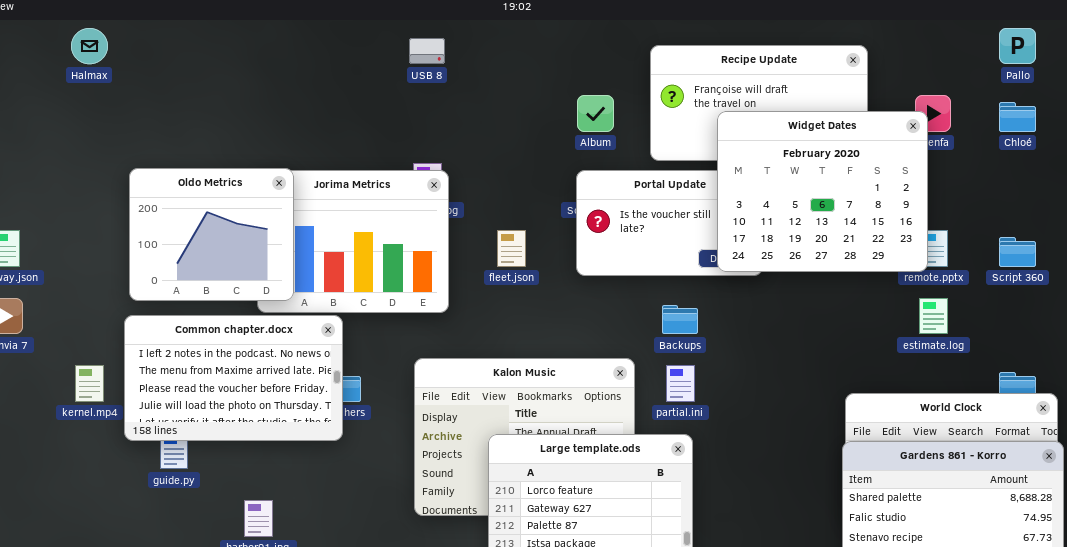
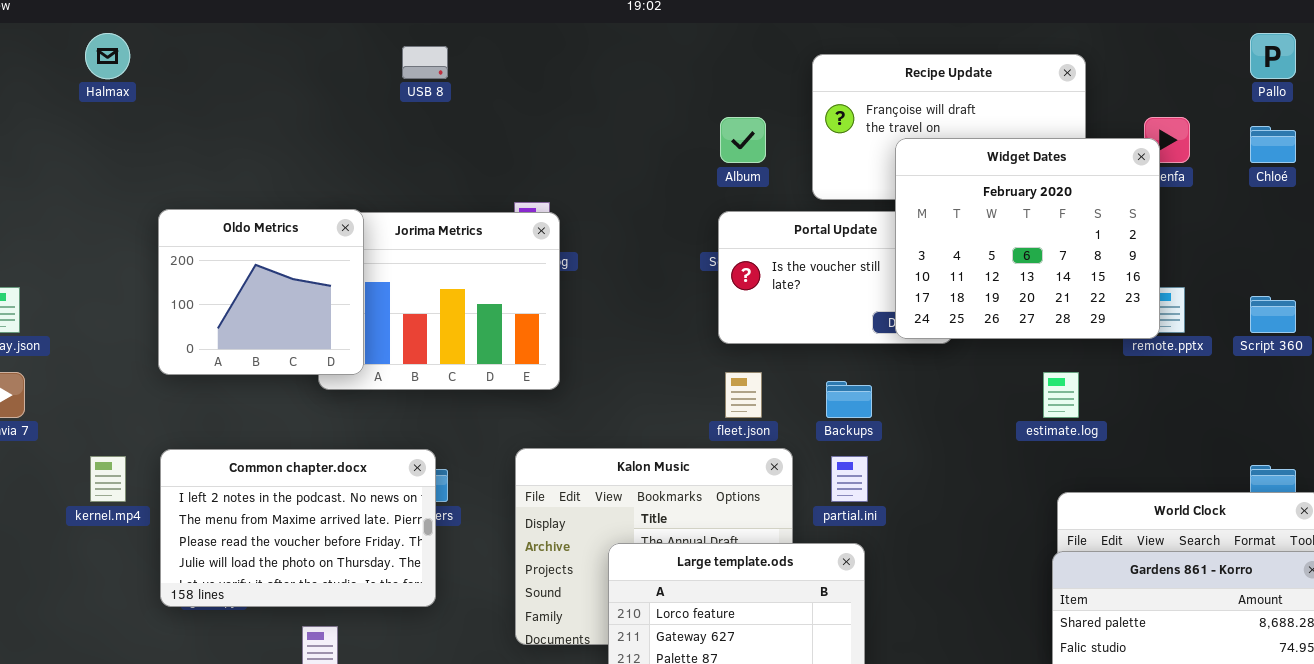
USB 8: [409,38,445,64] -> [402,46,448,79], moved
fleet.json: [497,230,526,267] -> [725,372,762,418], moved
estimate.log: [919,298,948,334] -> [1043,372,1079,418], moved
Common chapter.docx: [124,315,343,441] -> [160,449,436,607], moved

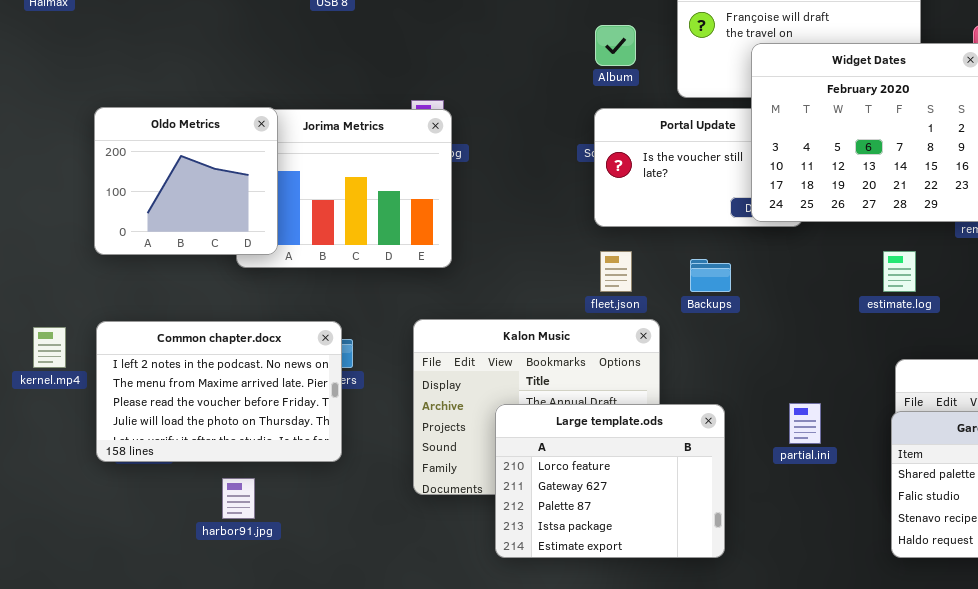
partial.ini: [831,456,868,502] -> [789,403,821,444], moved

